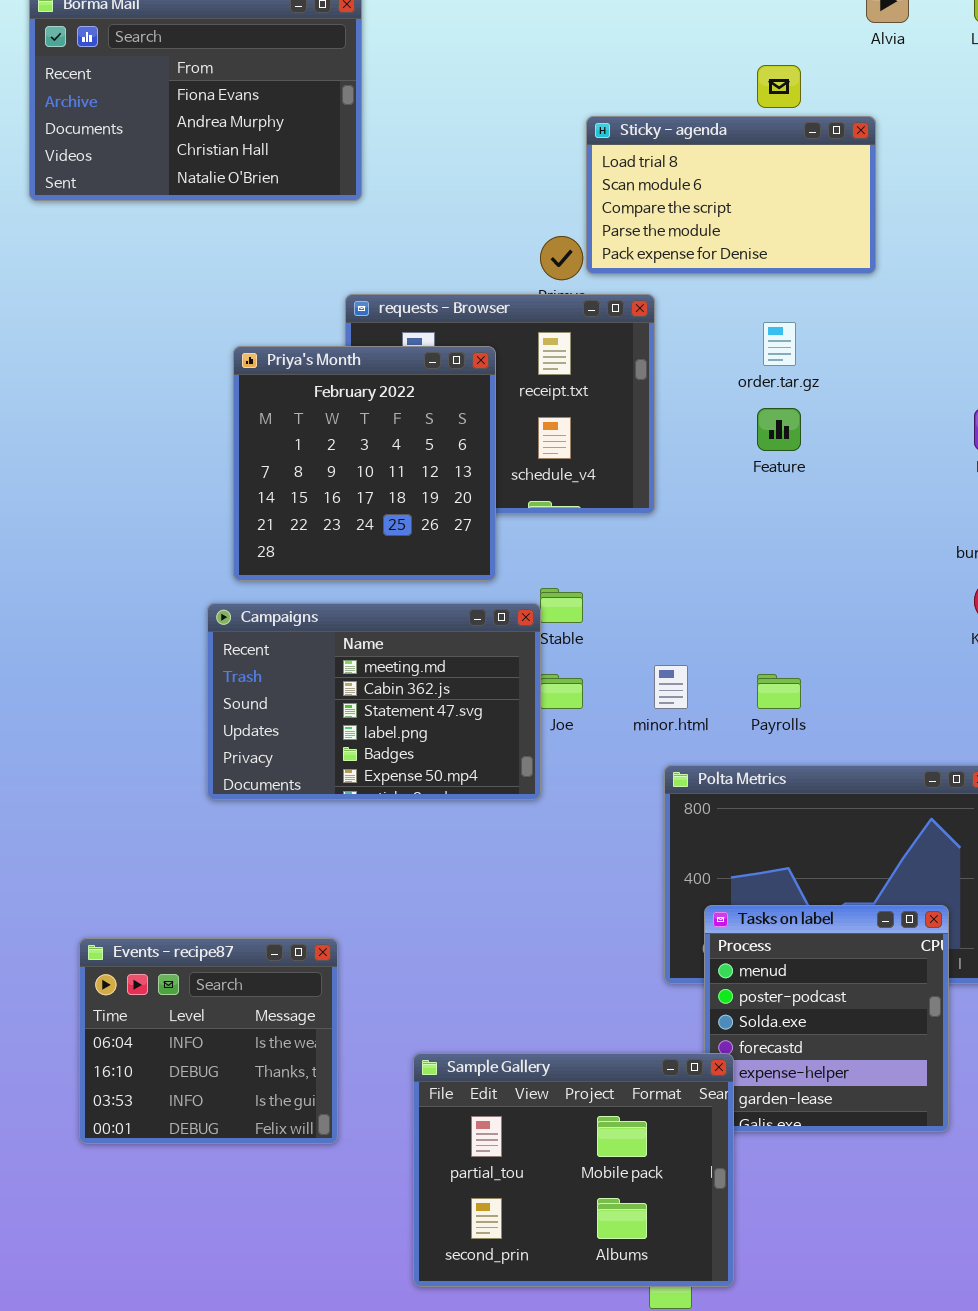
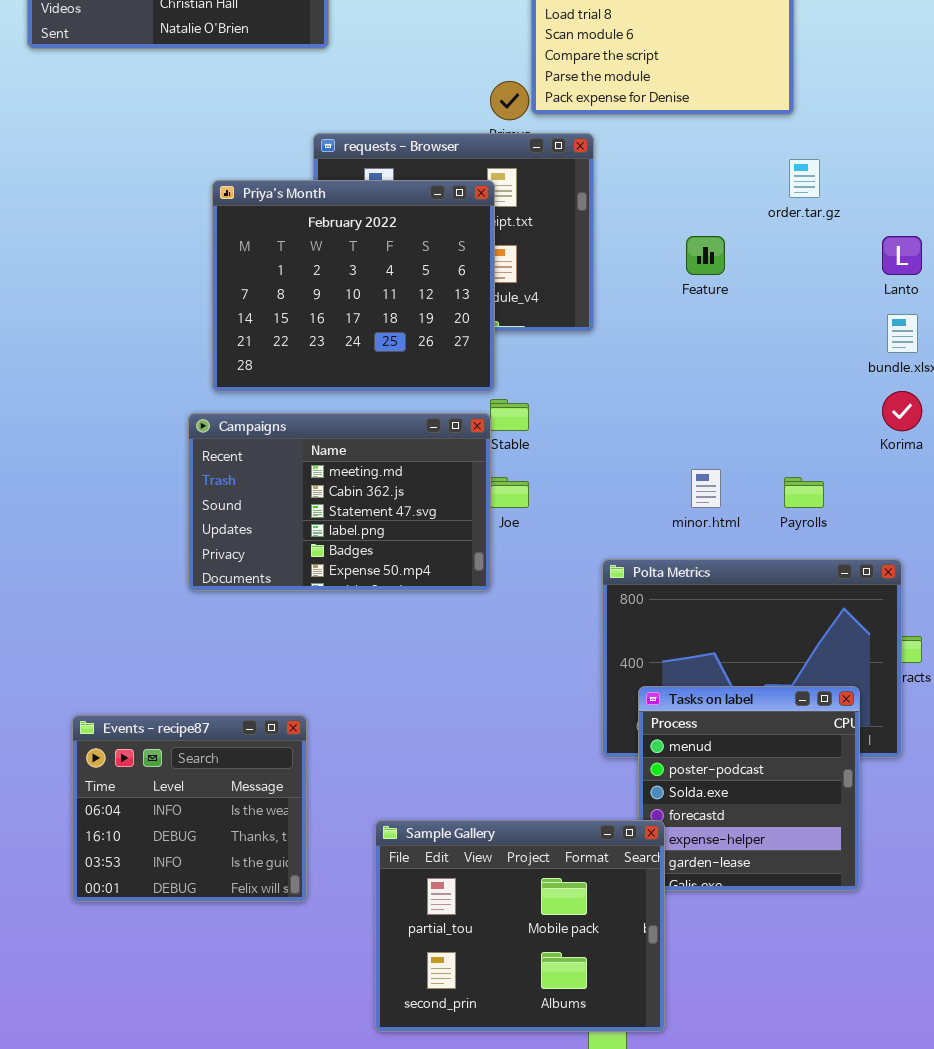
order.tar.gz: [763,322,796,366] -> [789,159,820,198], moved
Priya's Month: [233,346,496,581] -> [212,180,495,392], resized
minor.html: [654,665,688,709] -> [691,469,721,508], moved
Payrolls: [757,674,801,709] -> [784,477,824,508], moved

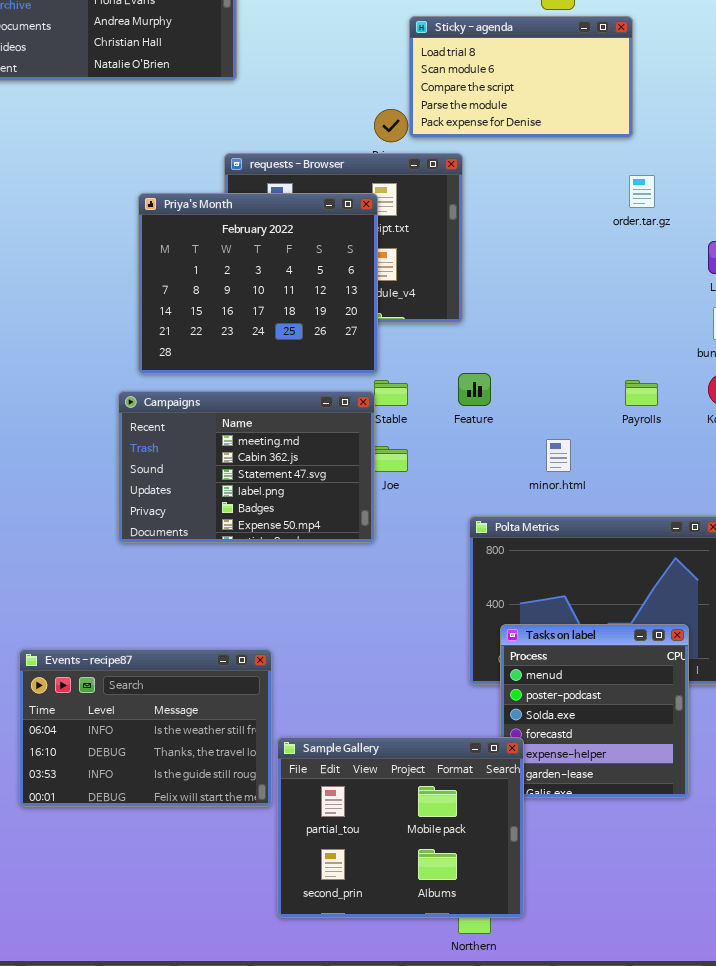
Feature: [686,236,725,275] -> [458,373,491,406], moved
Payrolls: [784,477,824,508] -> [625,380,658,406], moved
Events - recipe87: [72,715,307,902] -> [19,649,272,807], resized

